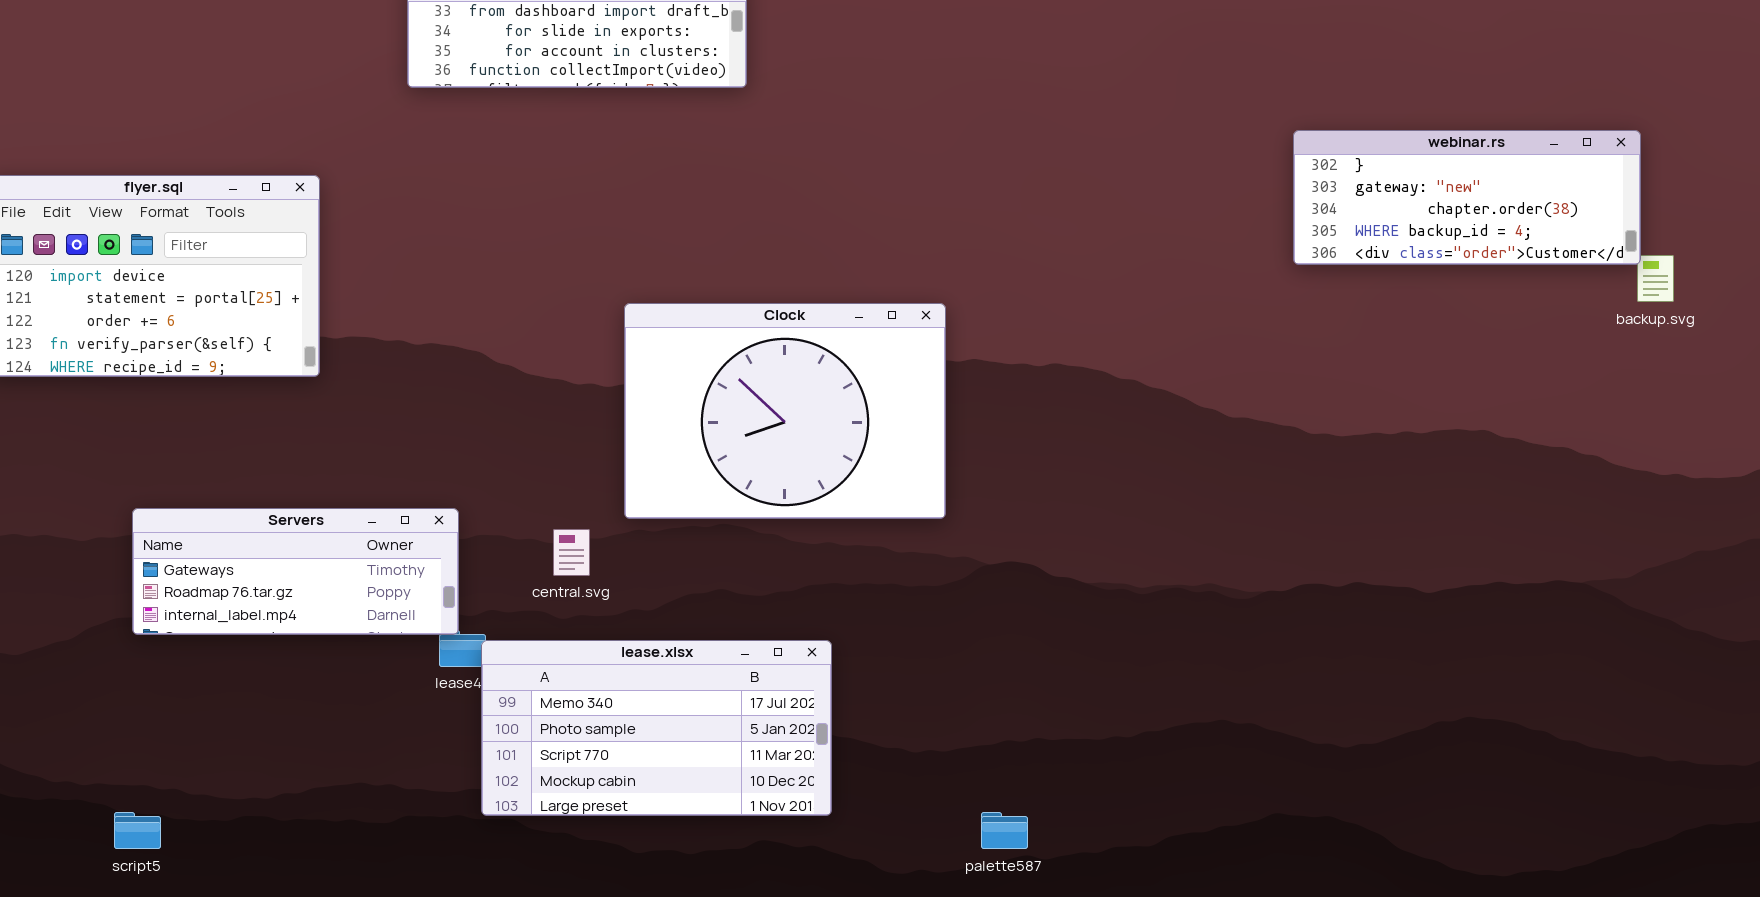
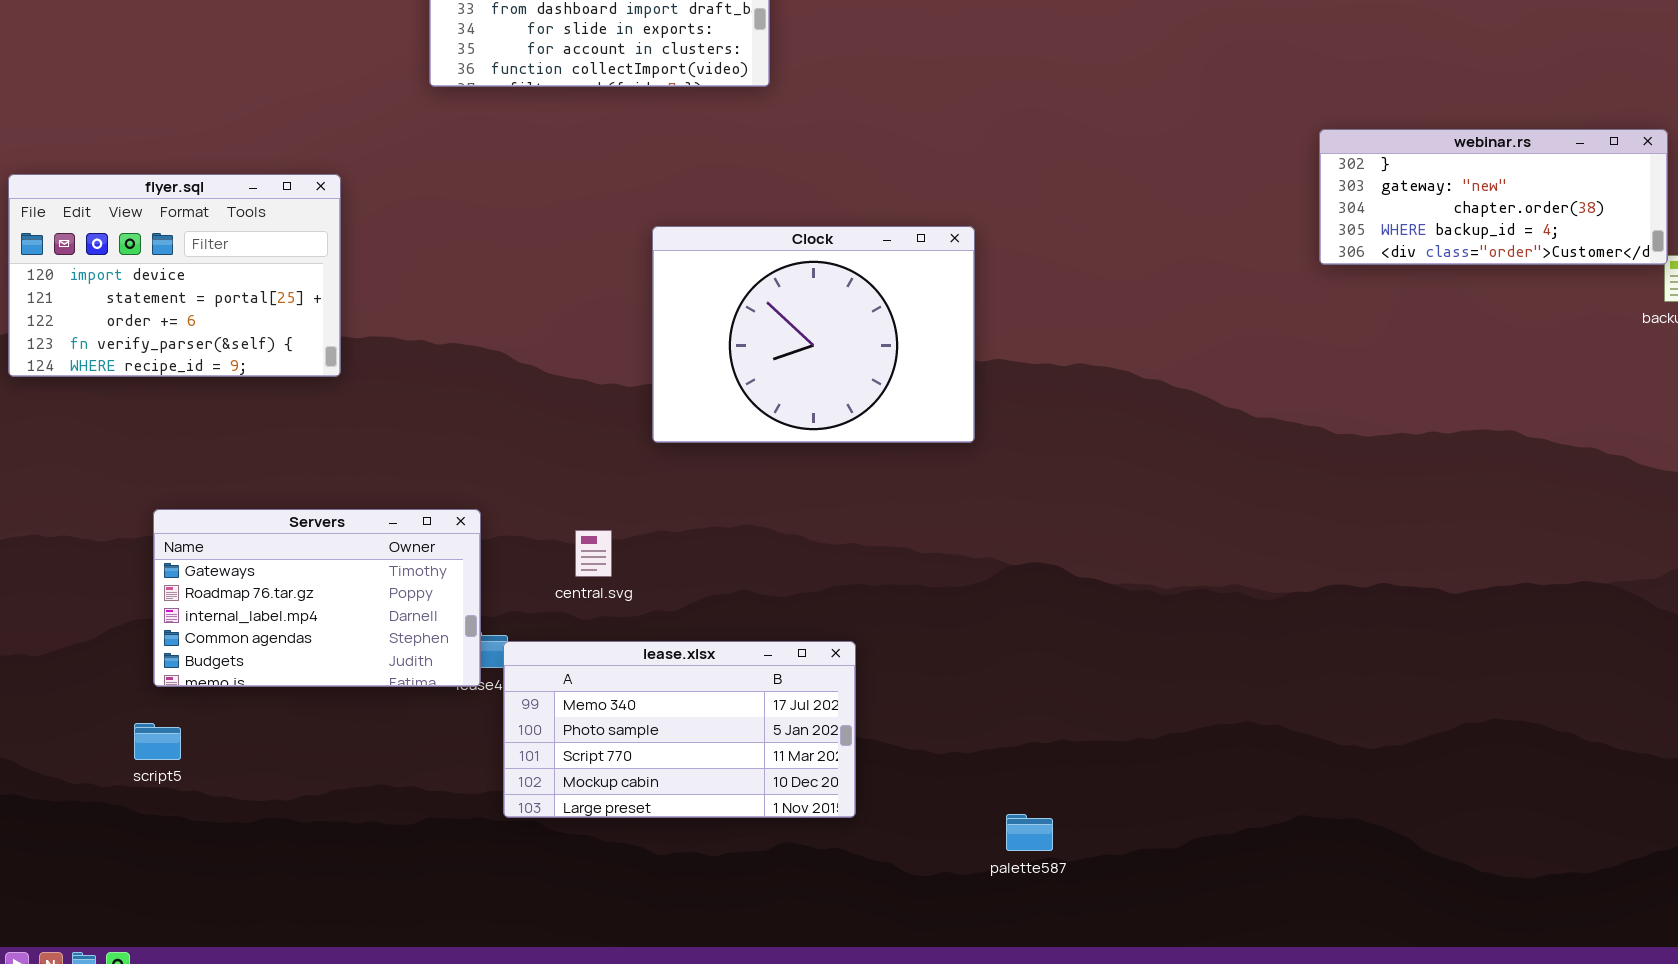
Clock: [624,303,946,519] -> [652,226,975,443], moved
Servers: [132,508,459,635] -> [153,509,481,687], resized
script5: [114,812,161,849] -> [134,723,181,760], moved

